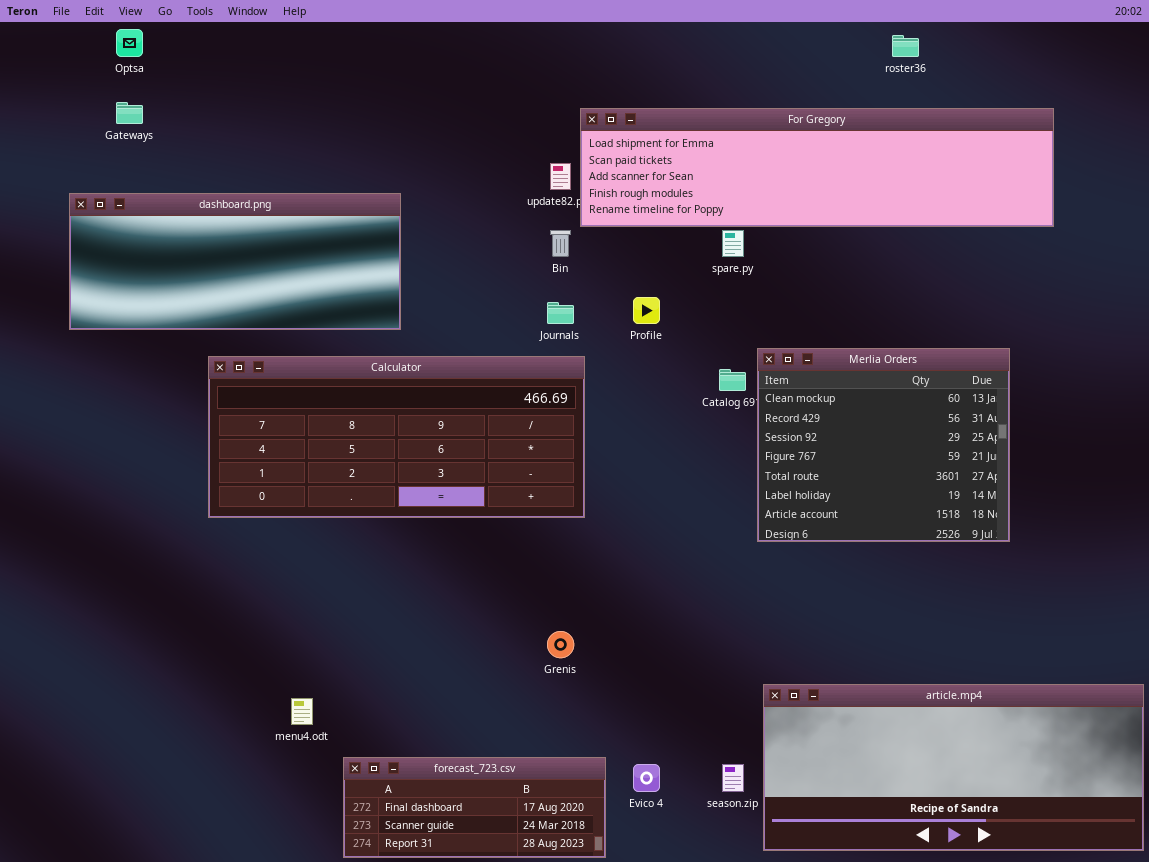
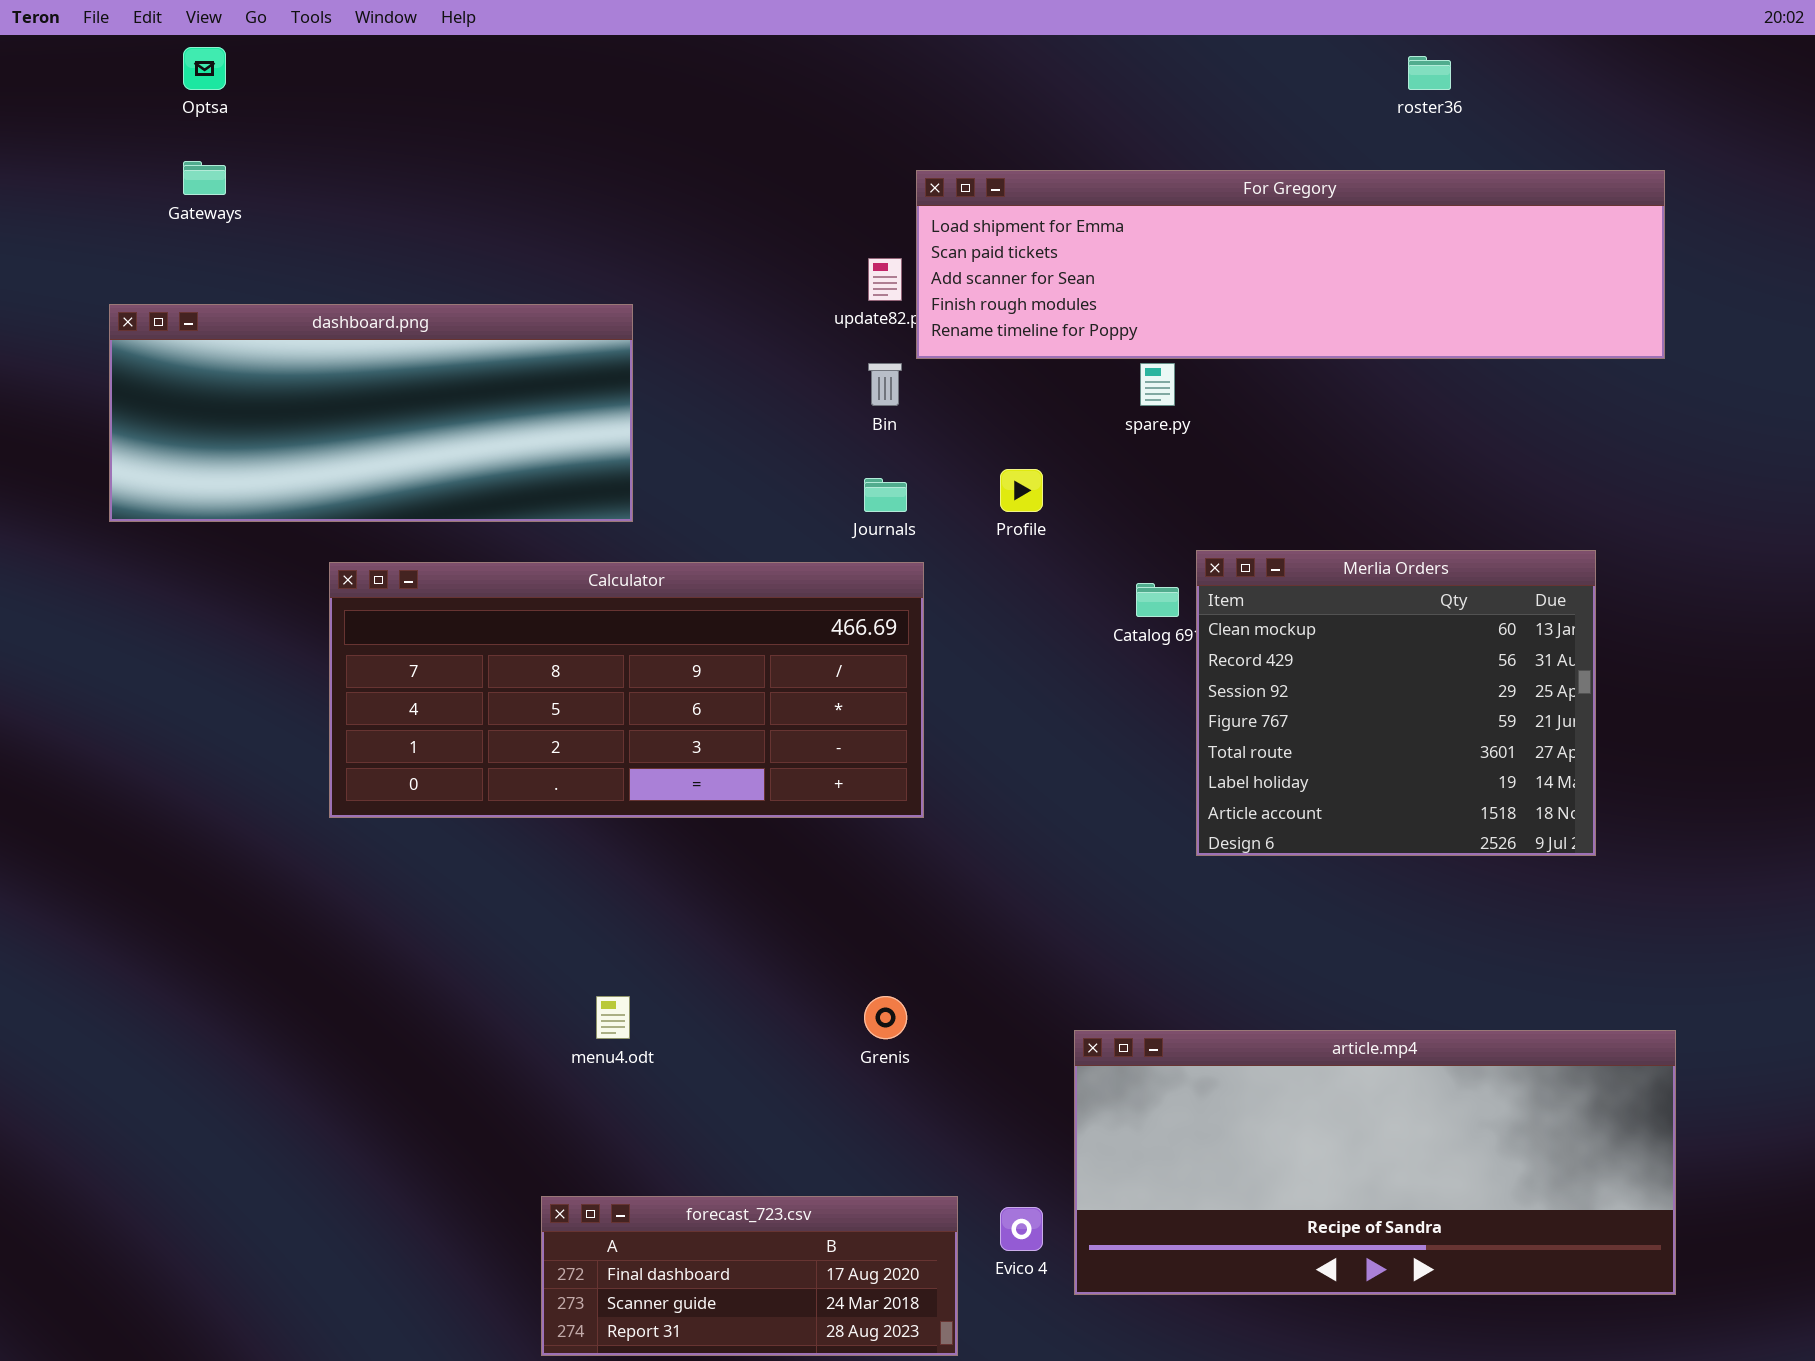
article.mp4: [763,684,1144,851] -> [1074,1030,1676,1295], moved
menu4.odt: [291,698,313,725] -> [596,996,630,1039], moved

